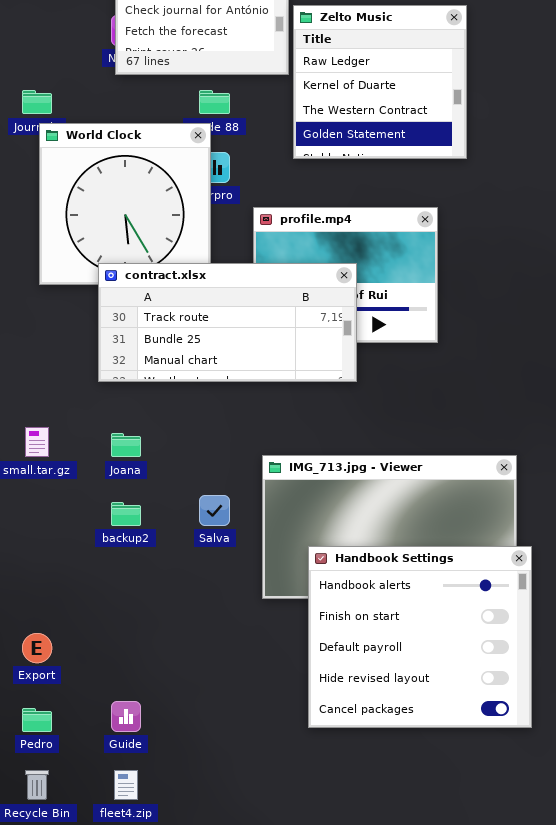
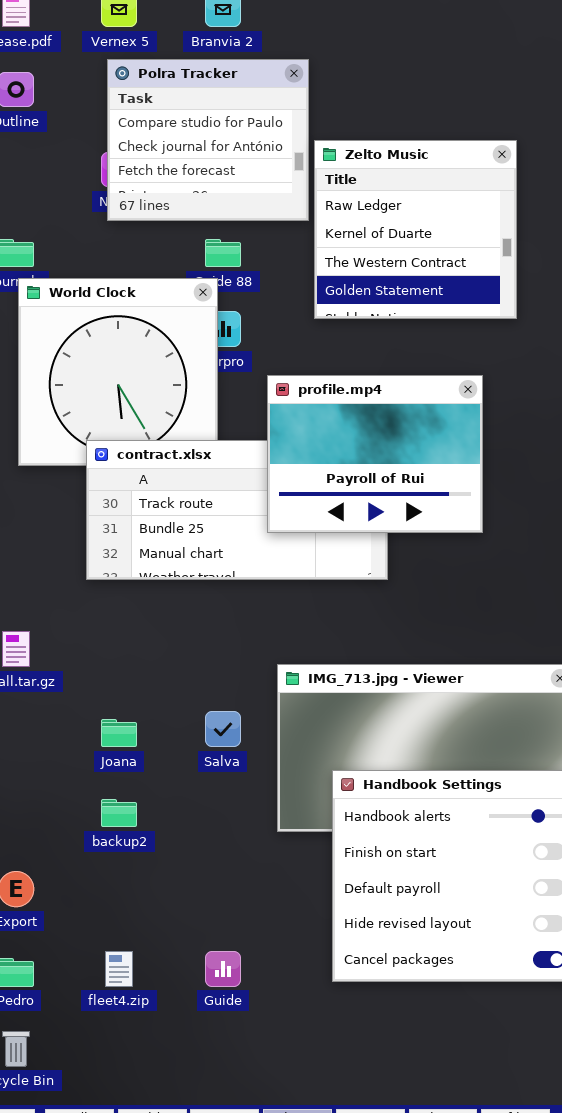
profile.mp4: [253,207,438,343] -> [267,375,483,533], raised
Joana: [111,433,141,457] -> [101,719,137,747], moved
backup2: [111,502,141,526] -> [101,799,137,827], moved
Guide: [111,701,141,732] -> [205,951,241,987], moved
fleet4.zip: [114,770,138,800] -> [105,951,133,987], moved

